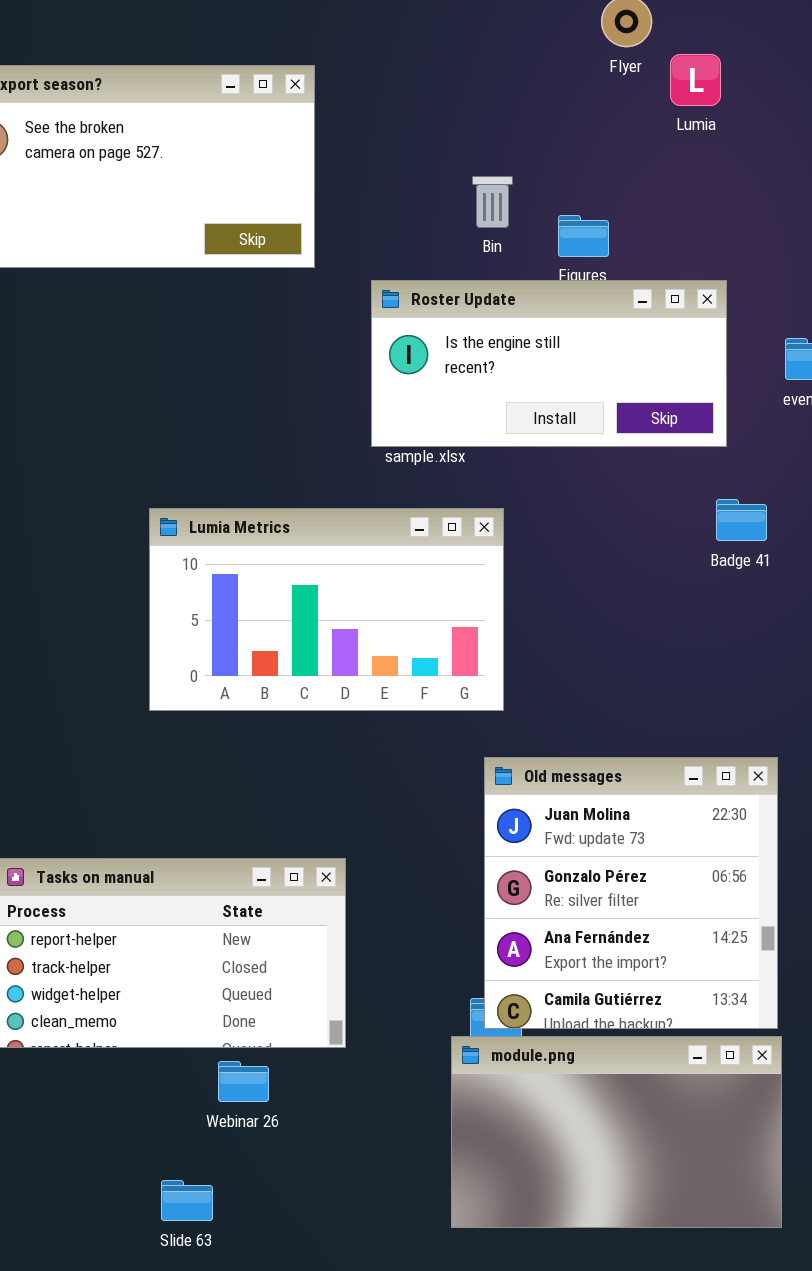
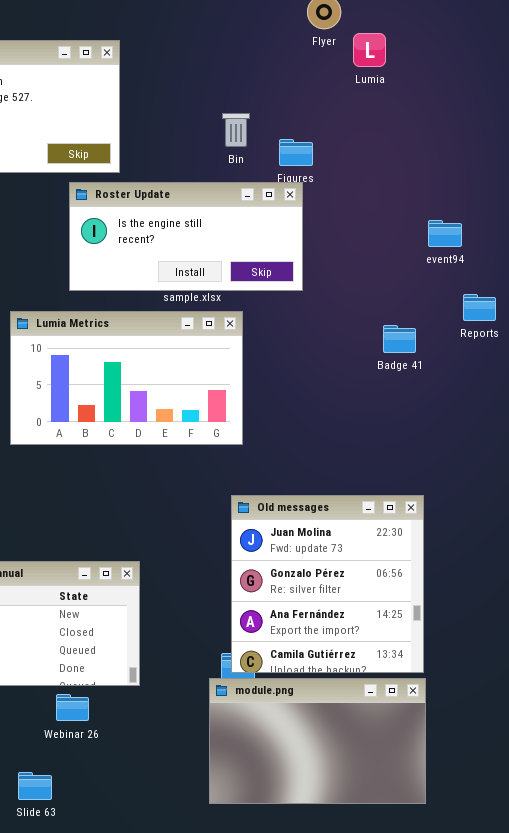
Roster Update: [371,280,727,447] -> [69,182,303,291], moved
Lumia Metrics: [149,508,504,711] -> [10,311,243,445], moved

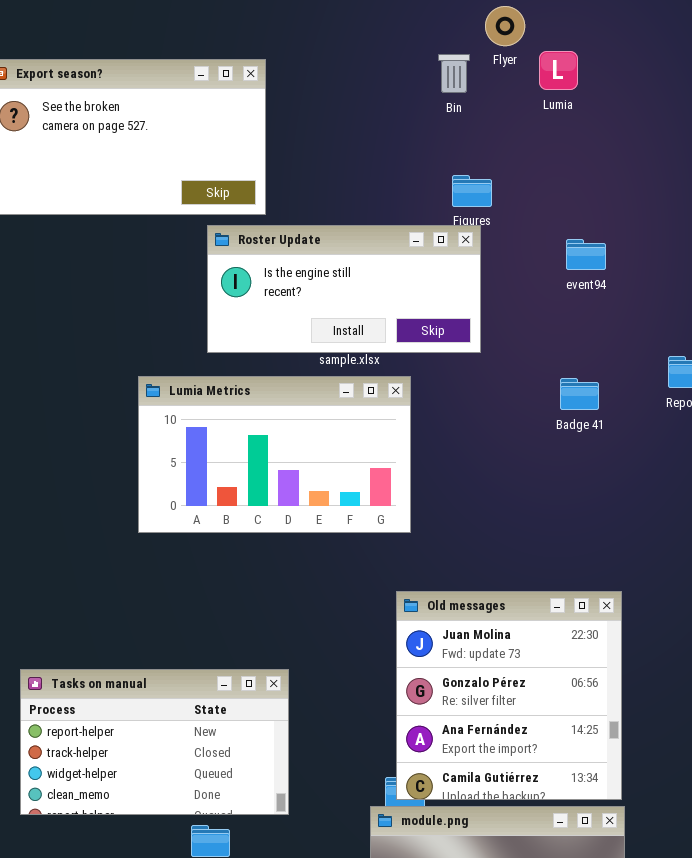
Bin: [222,113,250,147] -> [438,54,470,93], moved
event94: [428,220,462,247] -> [566,239,606,270], moved
Badge 41: [383,325,416,353] -> [560,378,599,410], moved

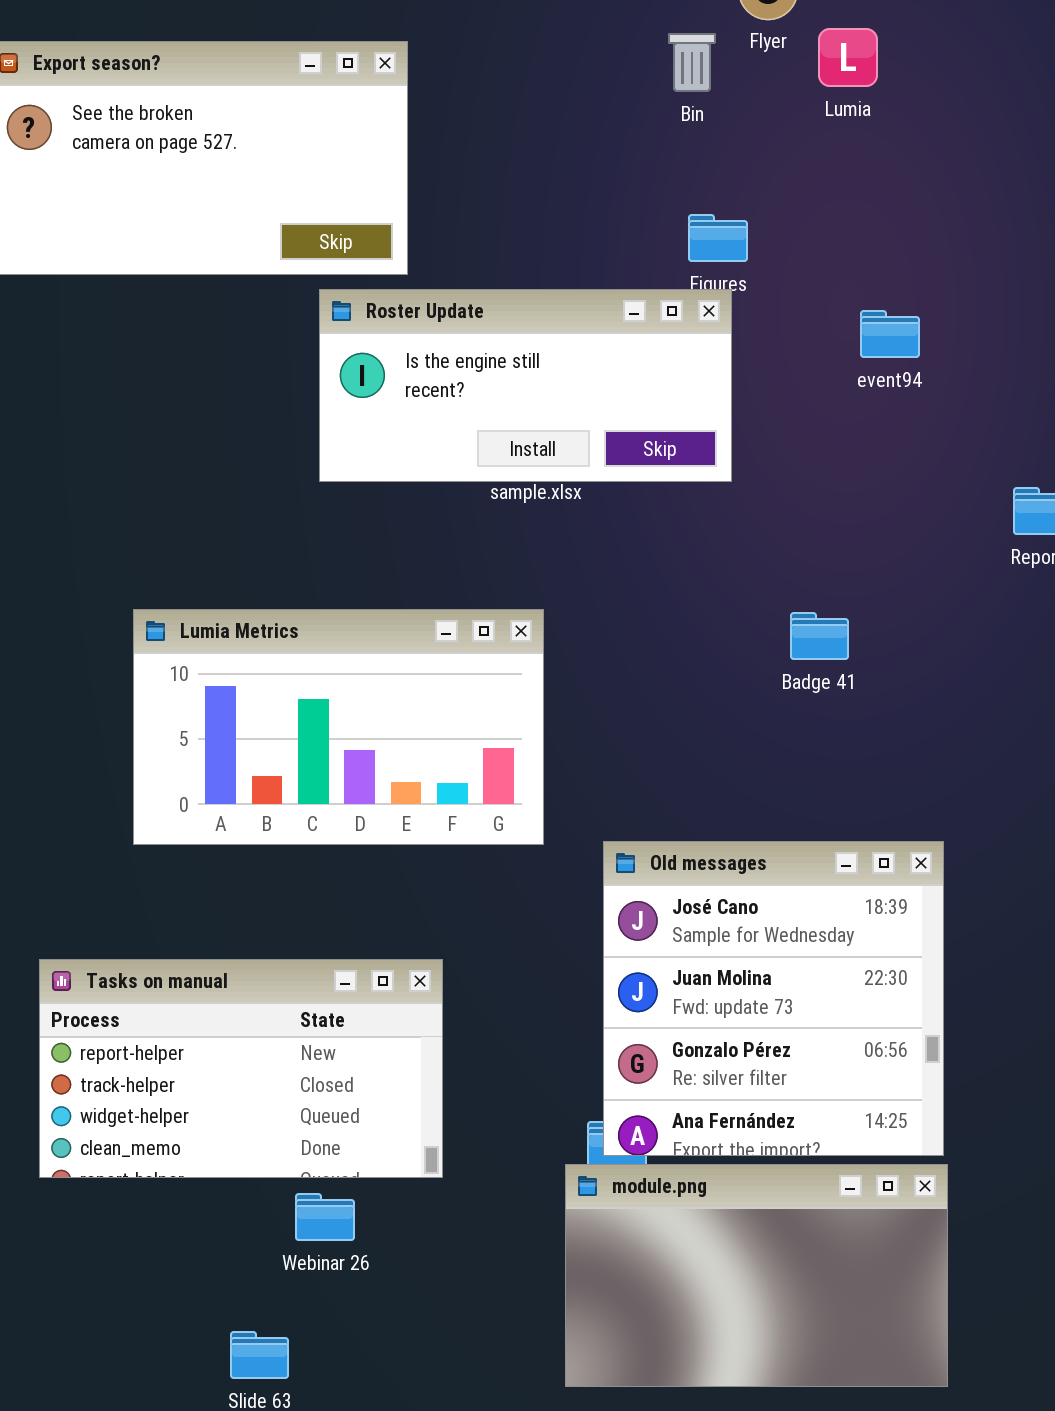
Lumia Metrics: [138,376,411,533] -> [133,609,544,845], moved
Badge 41: [560,378,599,410] -> [790,612,849,660], moved
Old messages: [396,591,622,800] -> [603,841,944,1156], scrolled up 1 row

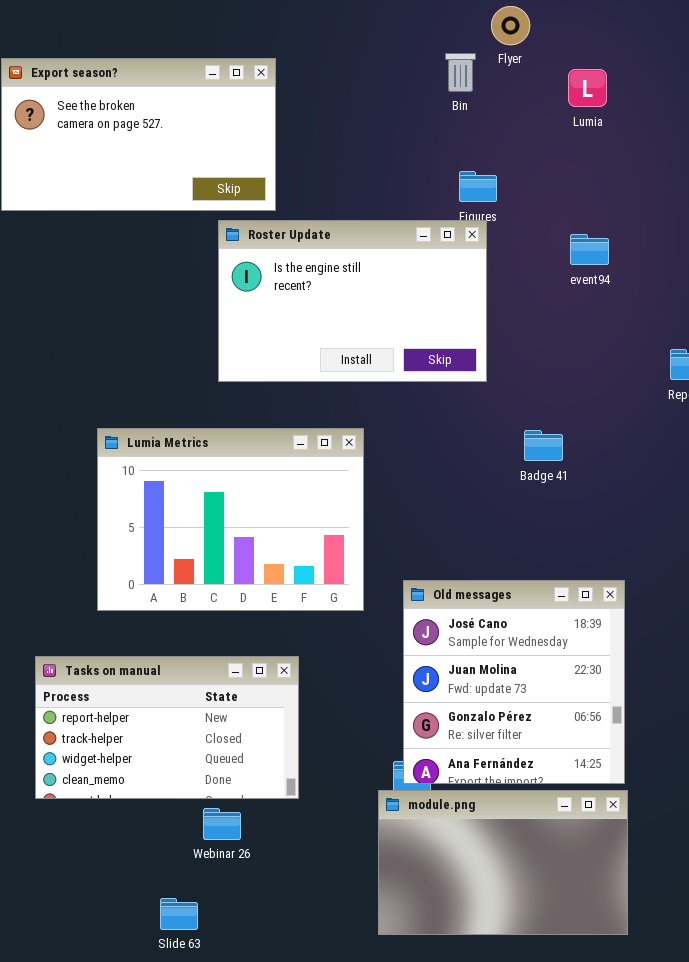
Lumia: [818,28,878,87] -> [568,69,607,107], moved
Roster Update: [319,289,732,482] -> [218,220,487,382], resized
Lumia Metrics: [133,609,544,845] -> [97,428,364,611], resized

